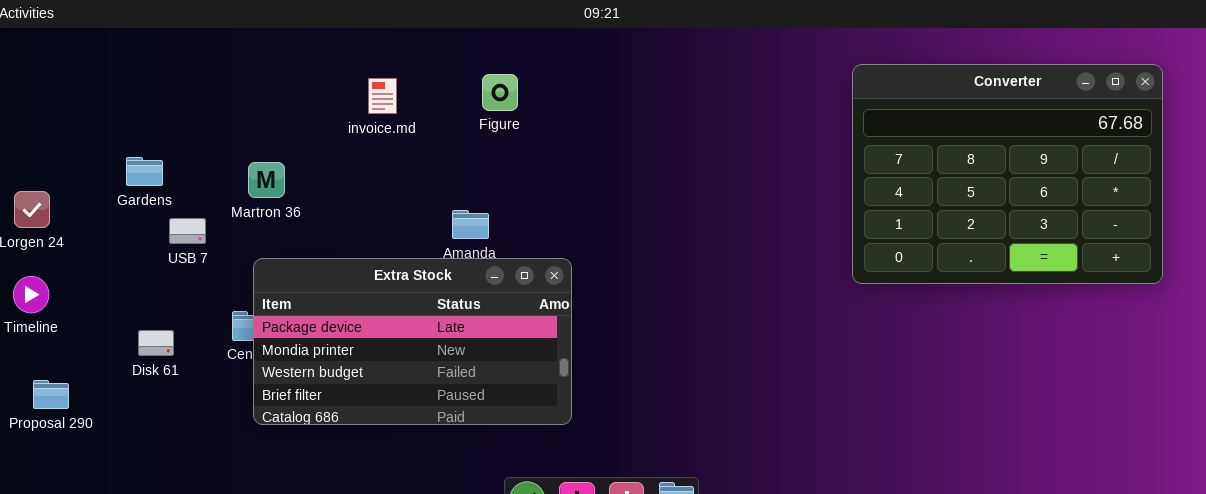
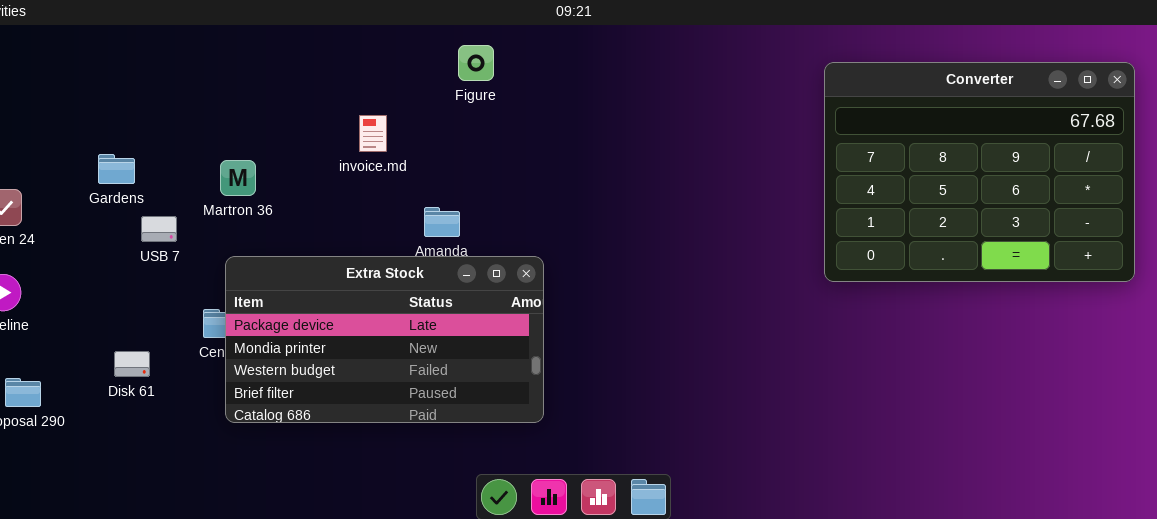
Figure: [482,74,518,111] -> [458,45,494,81], moved
invoice.md: [368,78,397,114] -> [359,115,387,152], moved
Disk 61: [138,330,174,356] -> [114,351,150,377], moved

